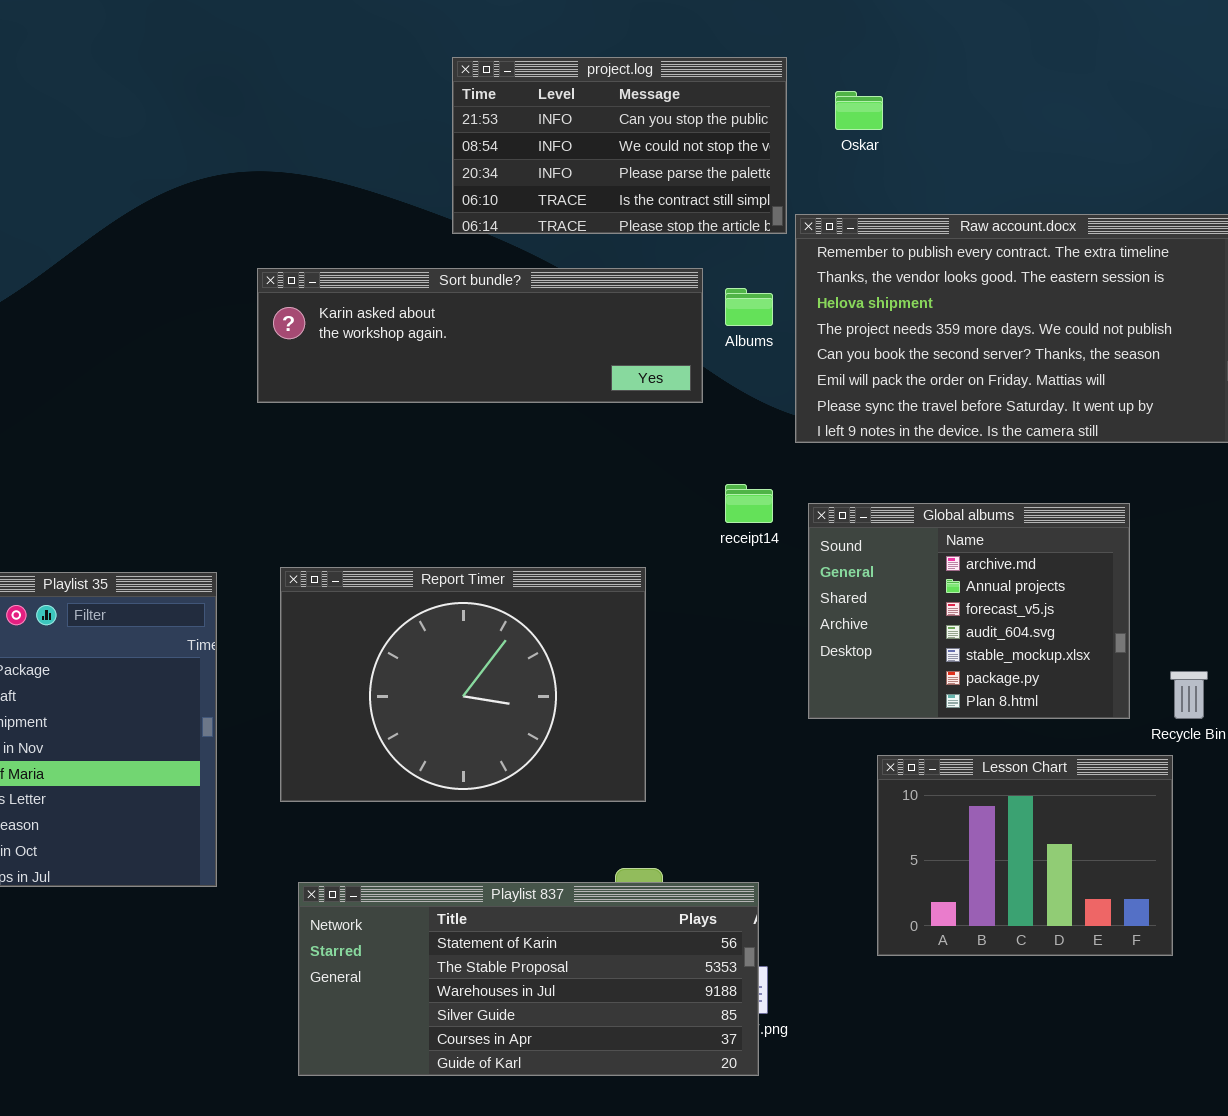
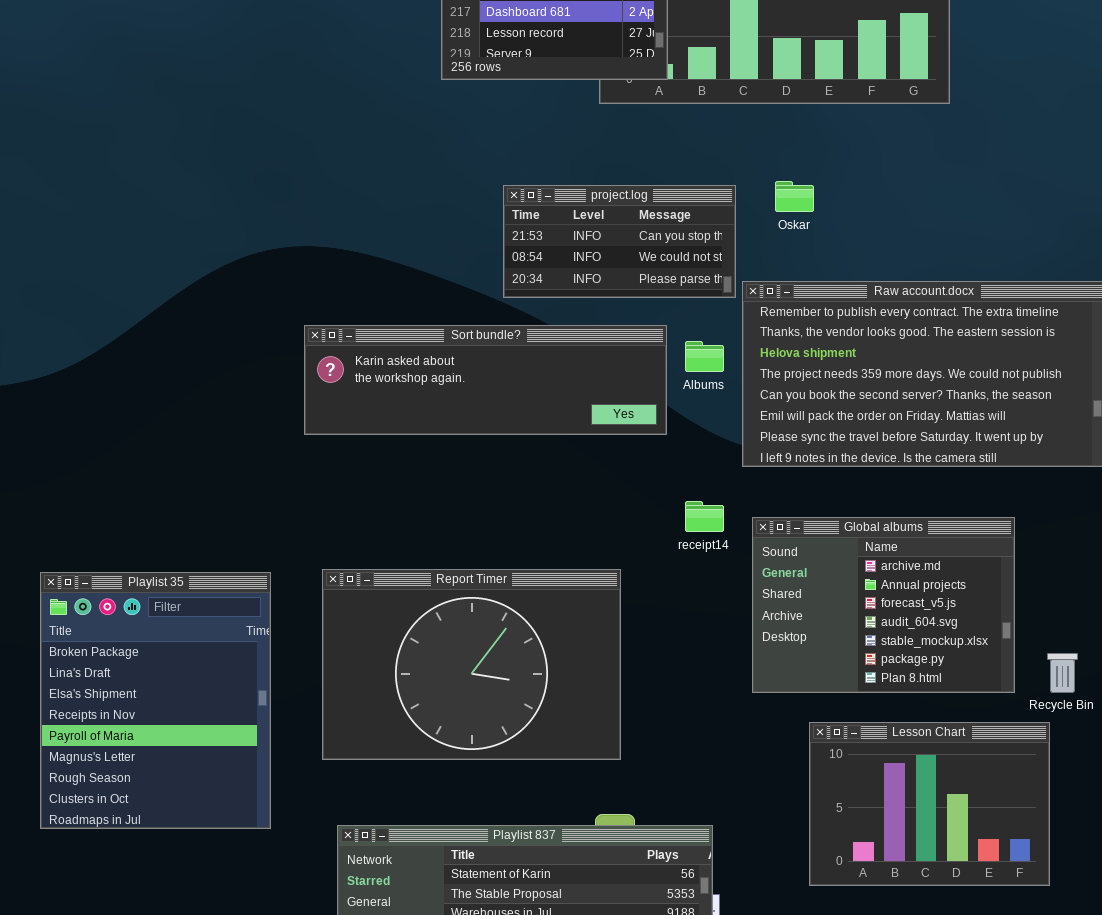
project.log: [452,57,787,234] -> [503,185,736,298], resized

